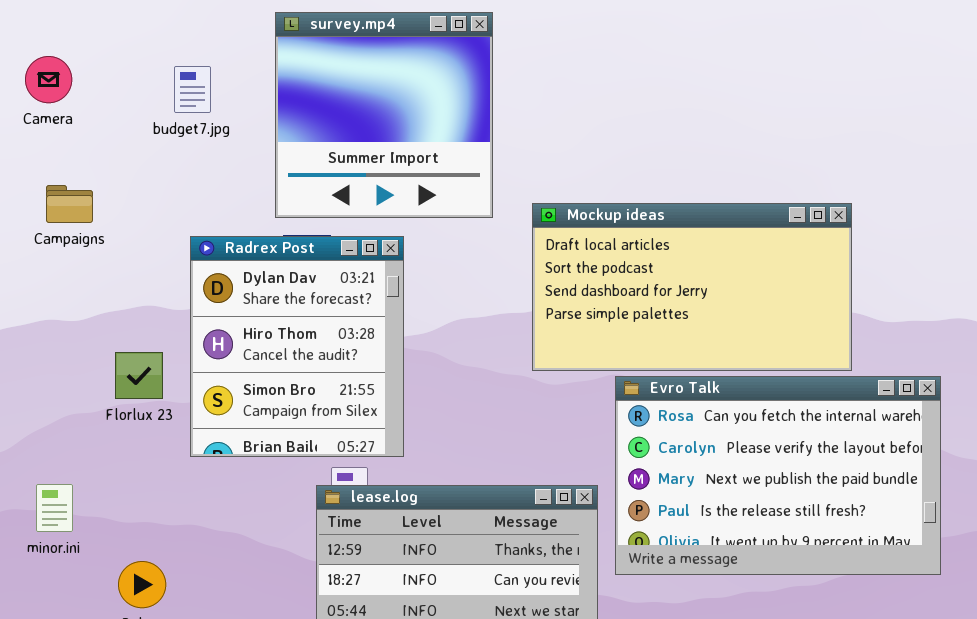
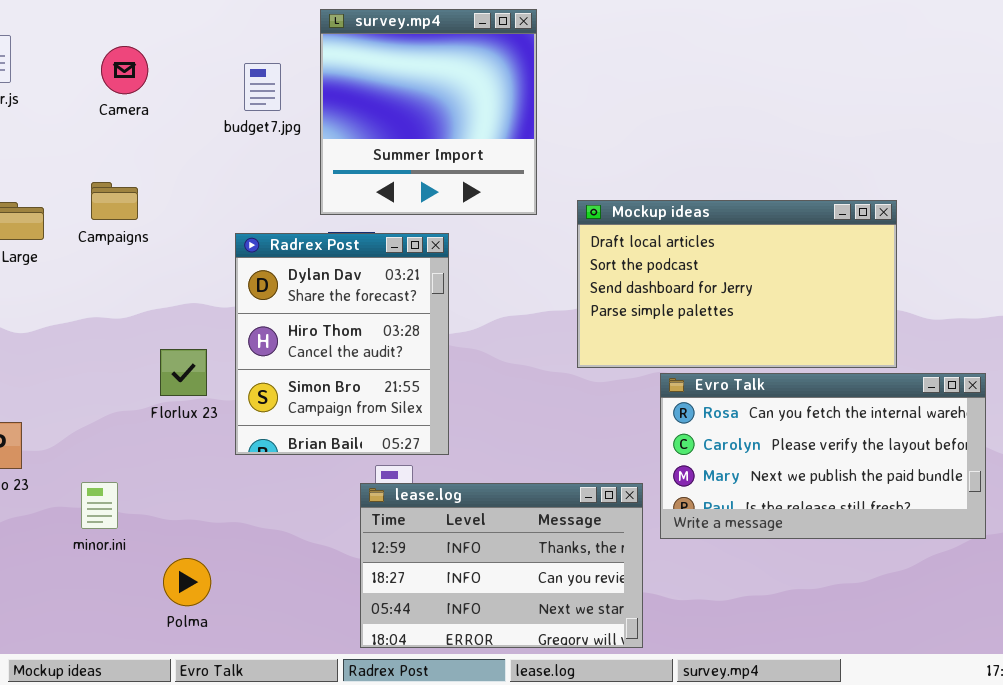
Camera: [25,56,72,103] -> [101,46,148,94], moved
budget7.jpg: [174,66,211,113] -> [244,63,281,111], moved
Evro Talk: [615,376,941,575] -> [660,373,986,539], resized

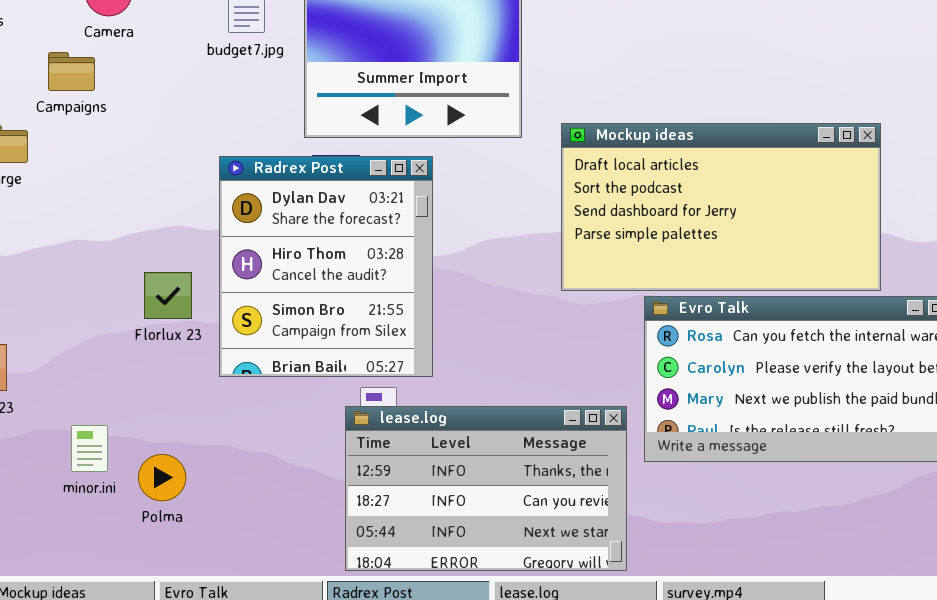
Campaigns: [91,182,138,220] -> [48,52,95,91], moved
minor.ini: [81,482,118,529] -> [71,425,108,472], moved
Polma: [163,558,211,606] -> [138,454,186,501], moved

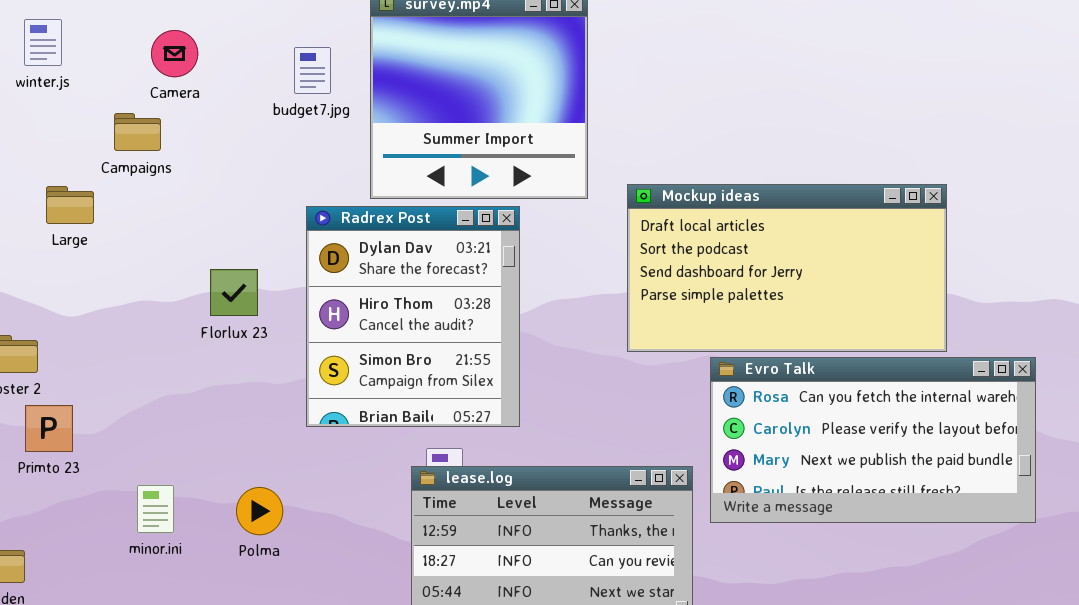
Radrex Post: [219,156,433,377] -> [306,206,520,427], moved
Florlux 23: [144,272,192,319] -> [210,269,258,316], moved
Polma: [138,454,186,501] -> [236,487,283,535], moved

